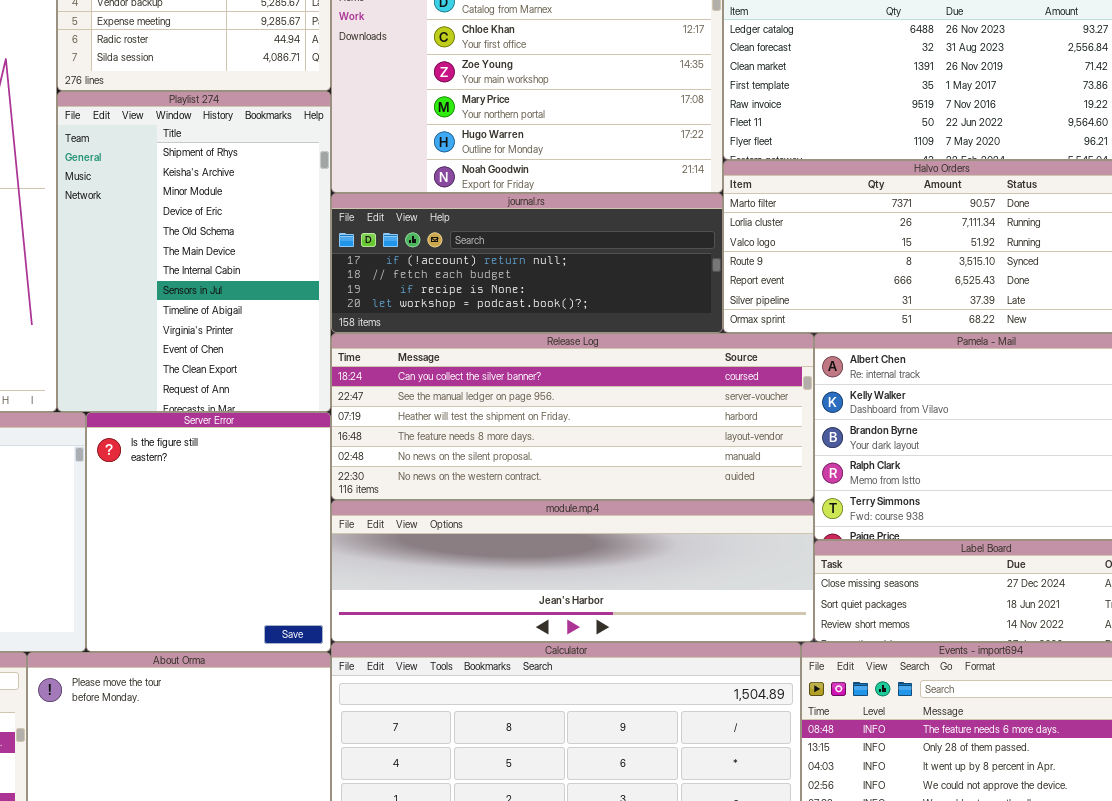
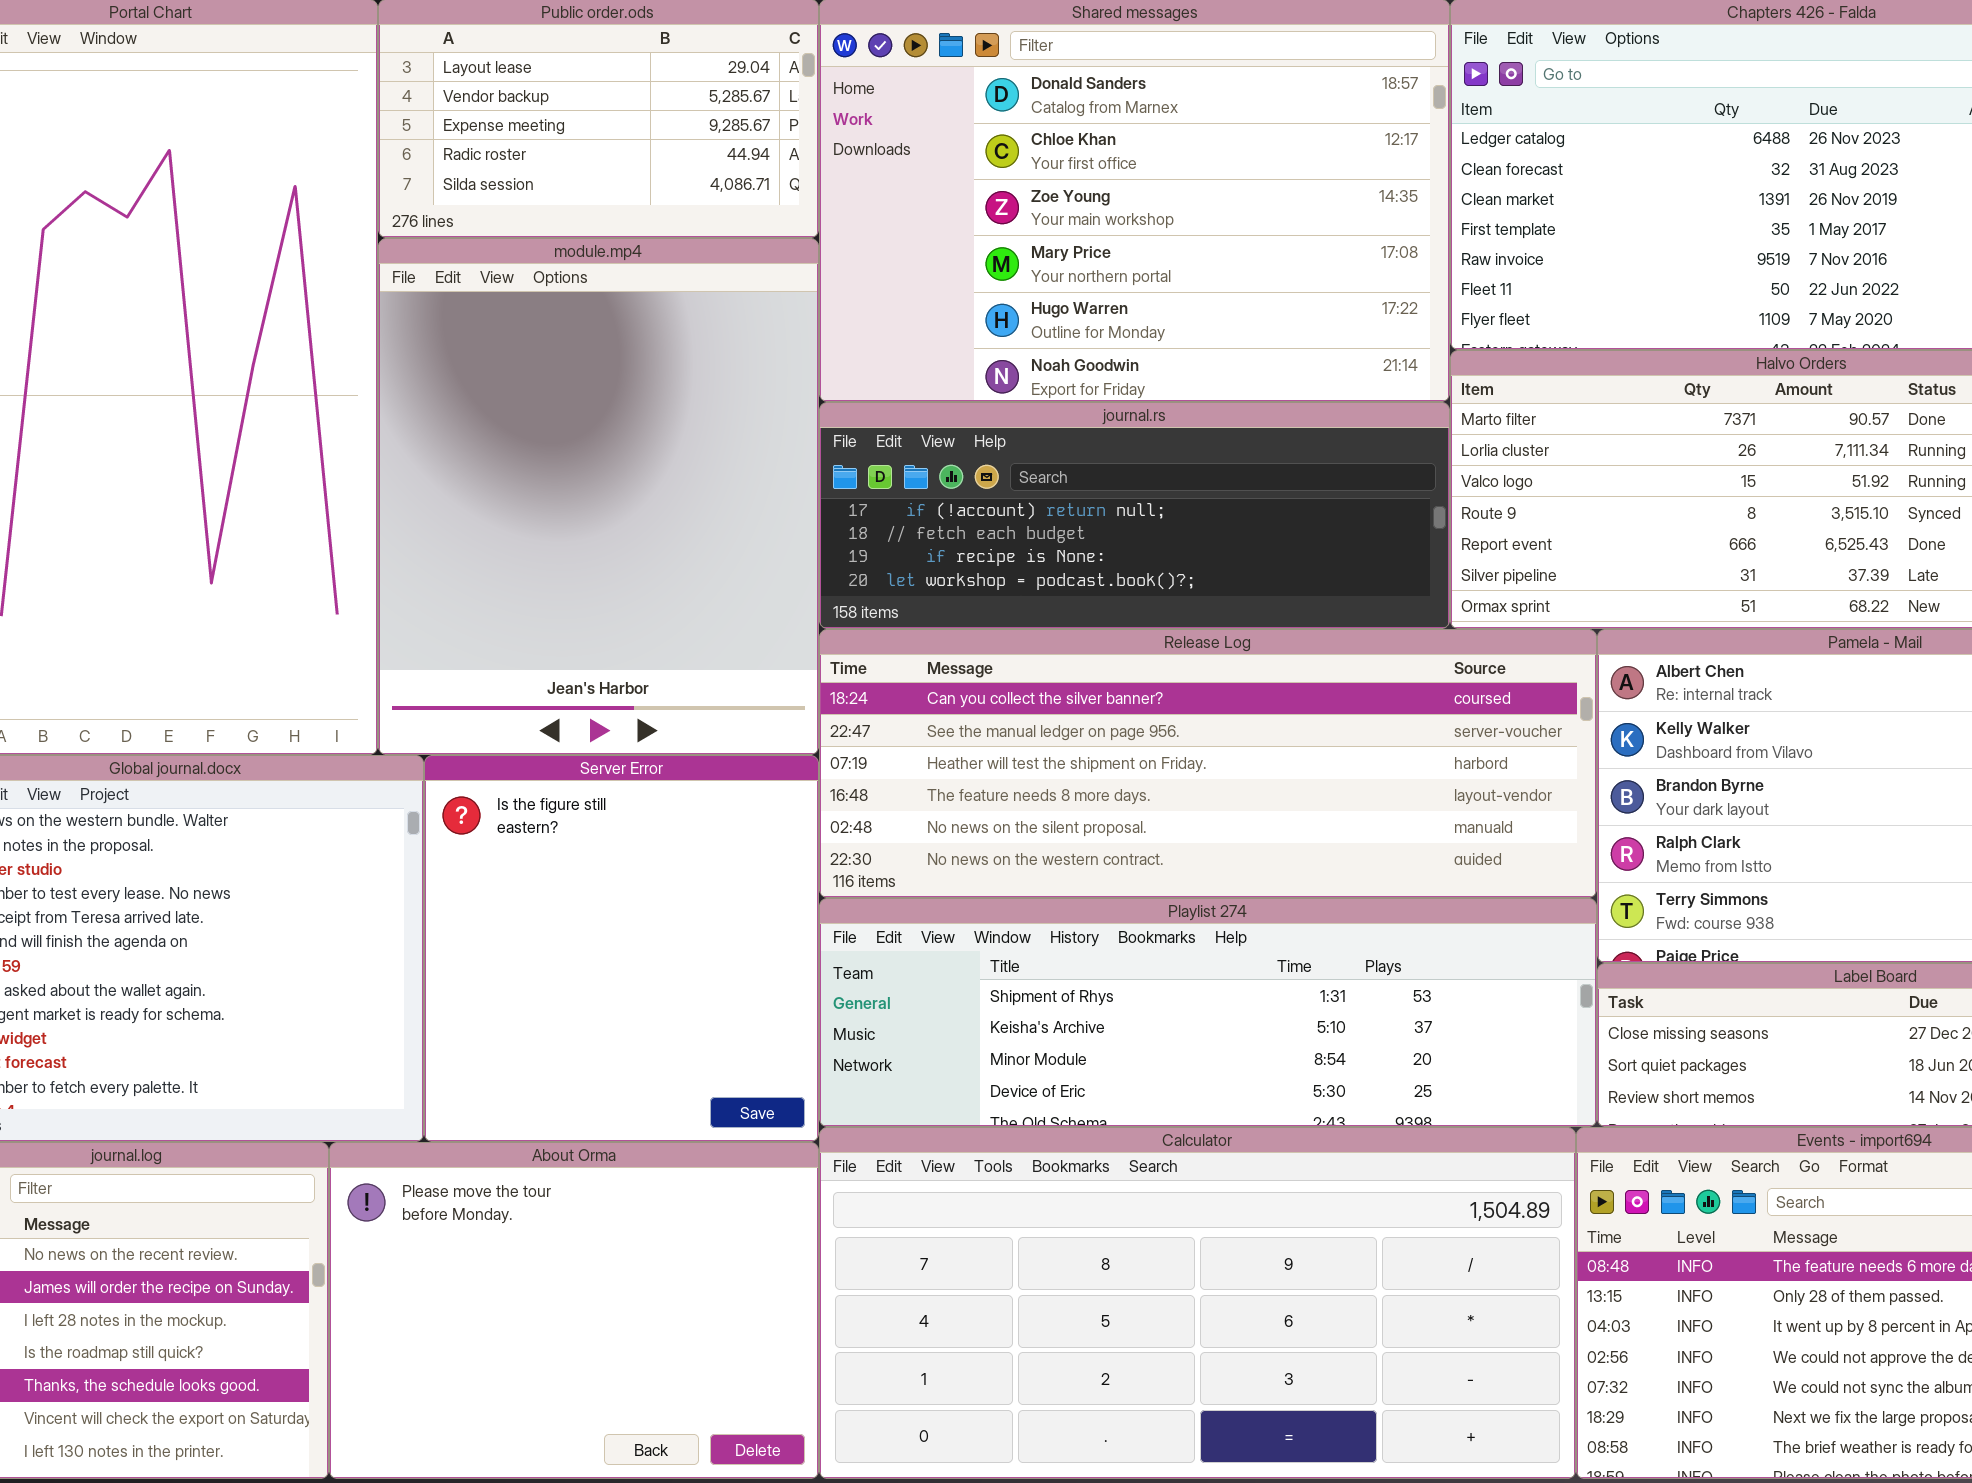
Playlist 274: [57,91,331,412] -> [819,898,1597,1127], moved, resized
module.mp4: [331,500,814,642] -> [378,238,819,755], moved, resized

